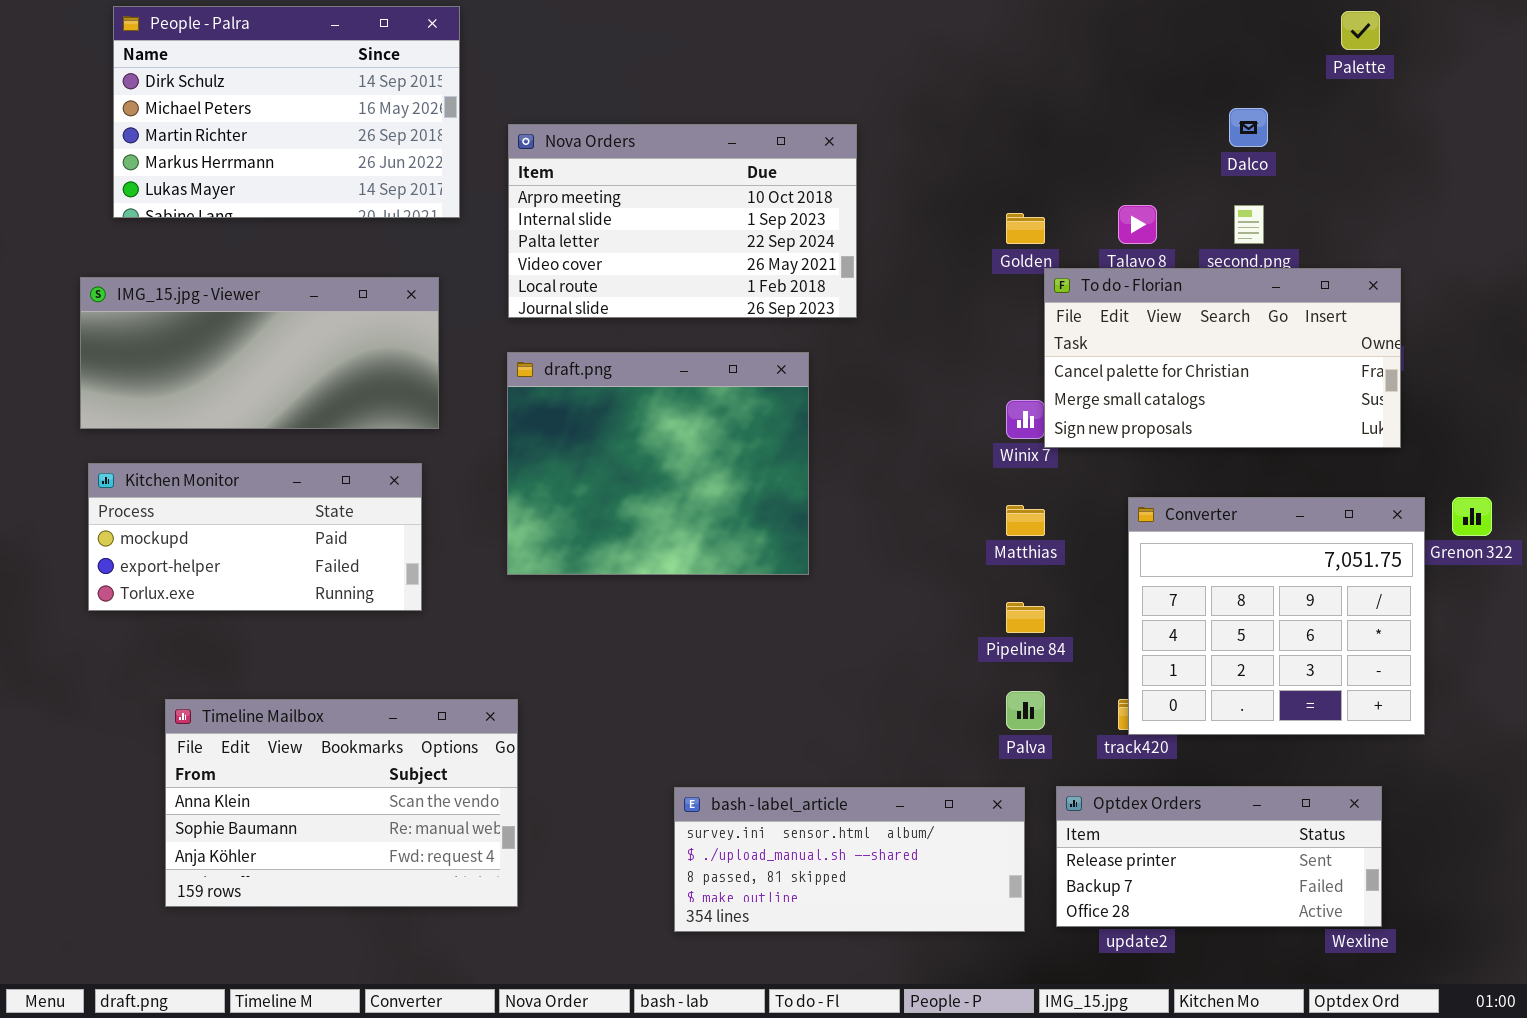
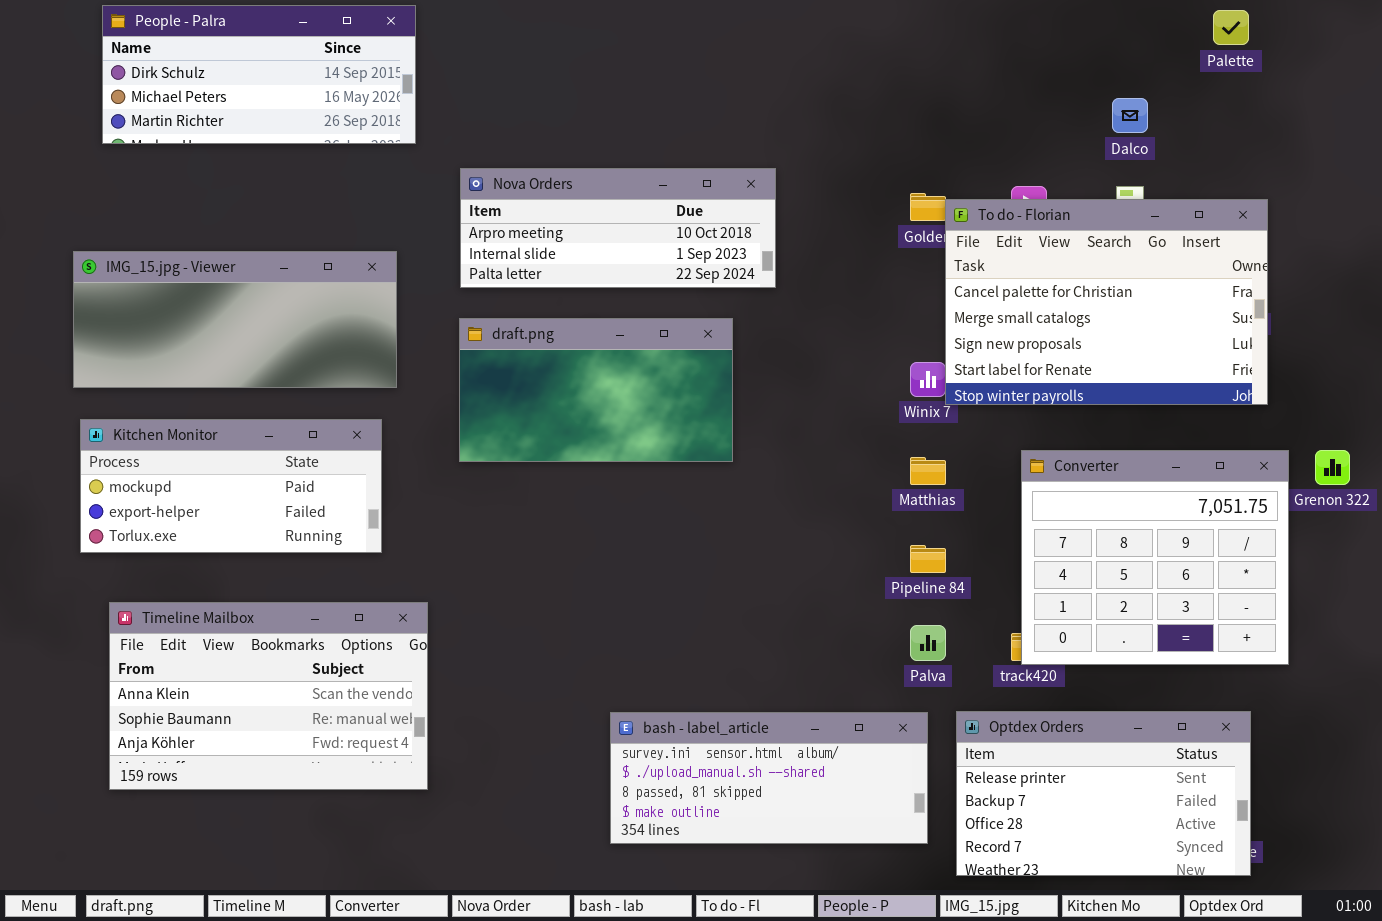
People - Palra: [113,6,460,218] -> [102,5,416,144], resized
Nova Orders: [508,124,857,318] -> [460,168,776,288], resized
To do - Florian: [1044,268,1401,448] -> [945,199,1268,405], resized
draft.png: [507,352,809,575] -> [459,318,733,462], resized
Timeline Mailbox: [165,699,518,907] -> [109,602,428,790], moved
Optdex Orders: [1056,786,1382,927] -> [956,711,1251,876], resized

